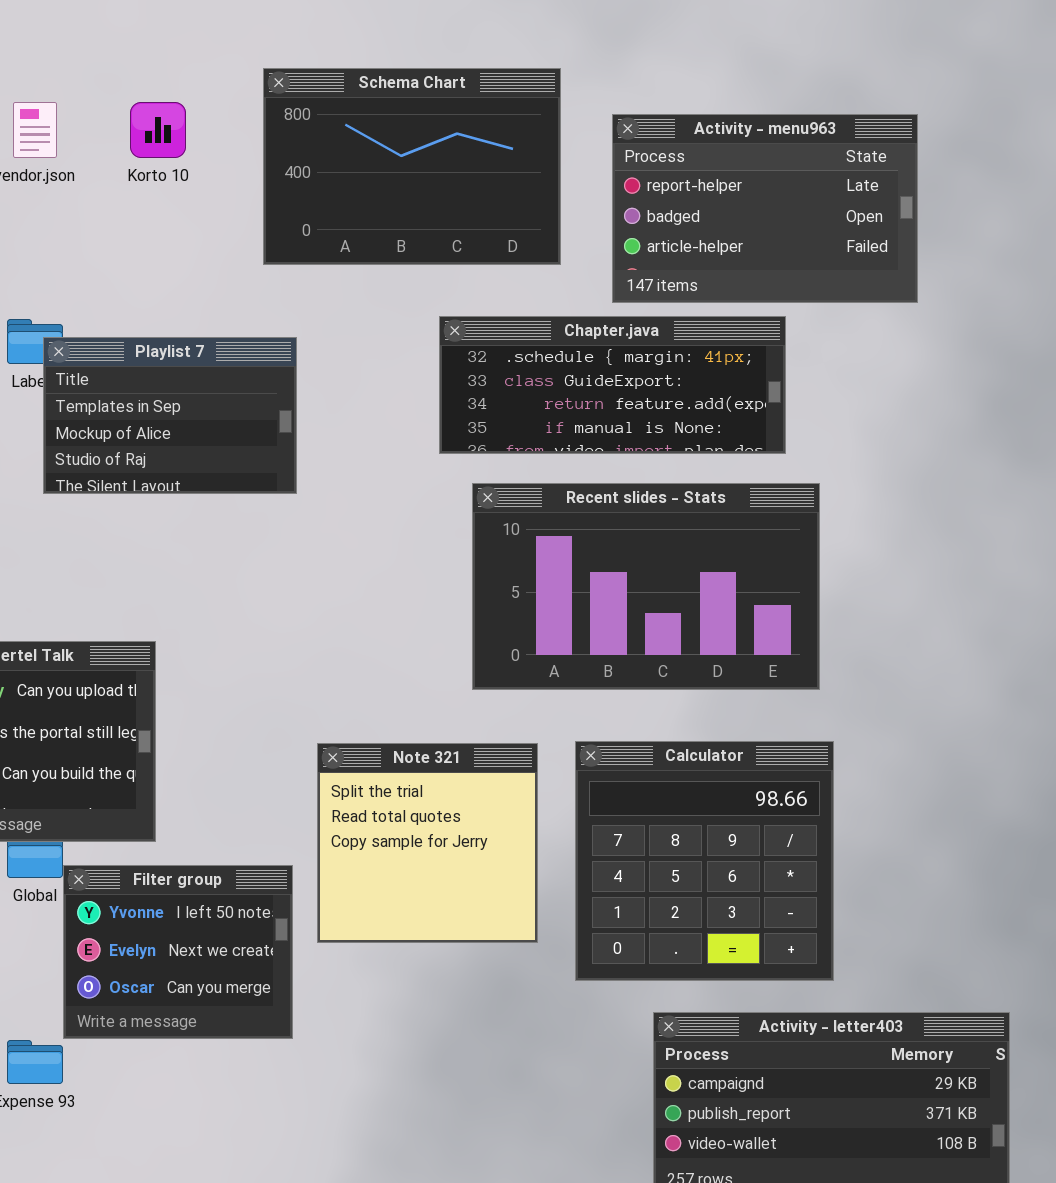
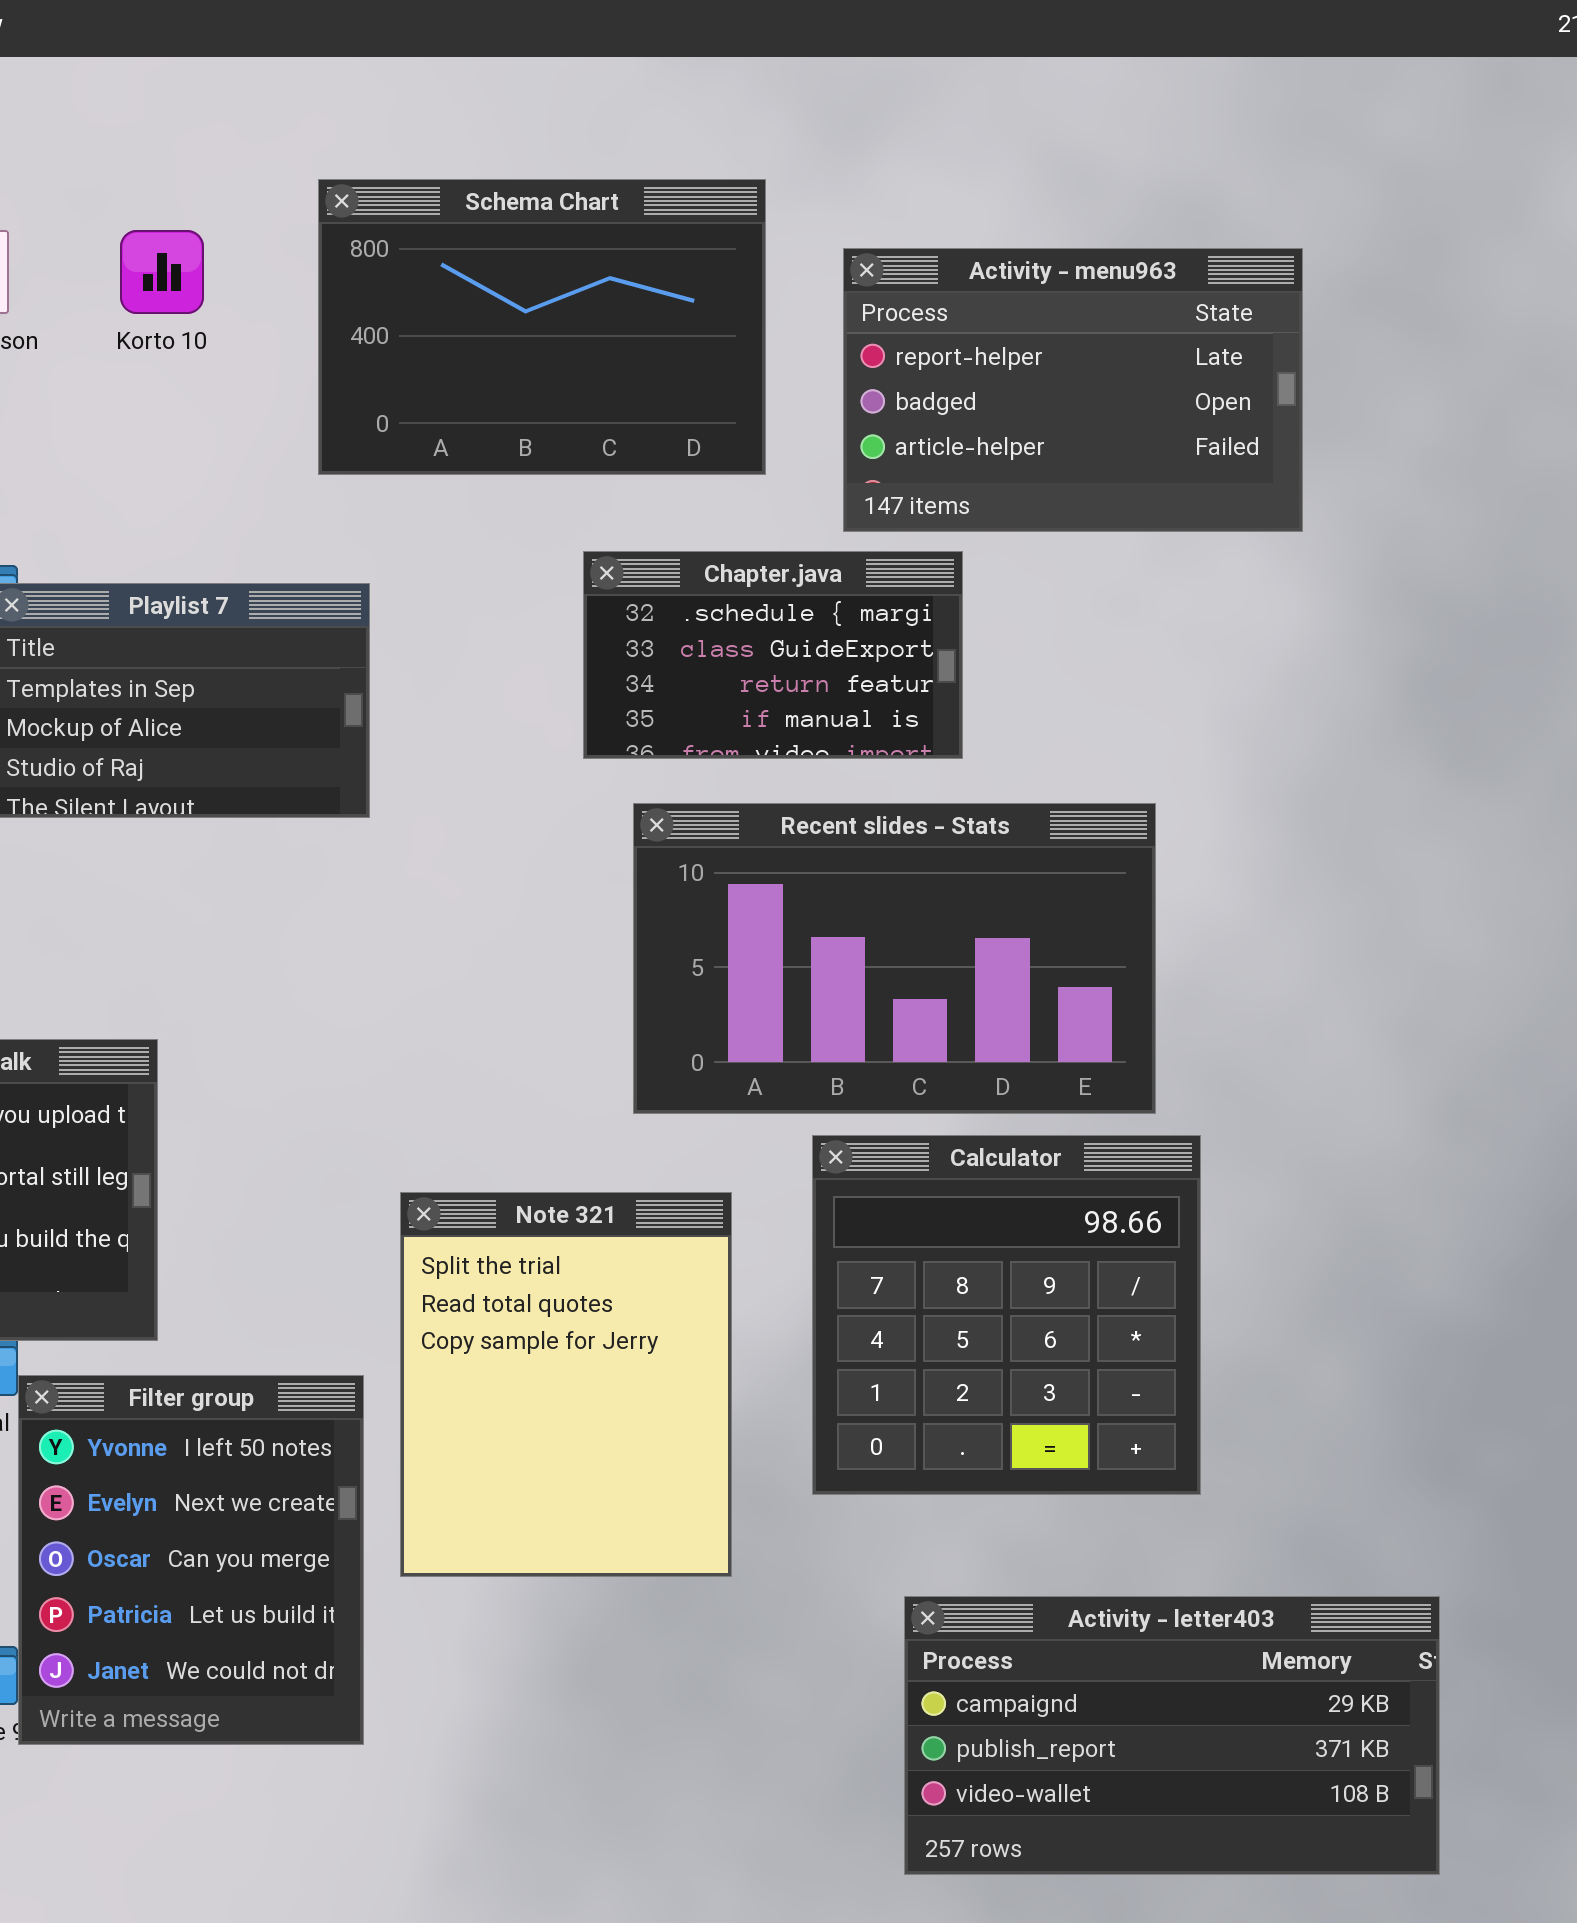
Chapter.java: [439,316,786,454] -> [583,551,963,759], resized
Calculator: [575,741,834,981] -> [812,1135,1201,1495], moved
Note 321: [317,743,538,943] -> [400,1192,732,1577], resized
Filter group: [63,865,293,1039] -> [18,1375,364,1745], resized

